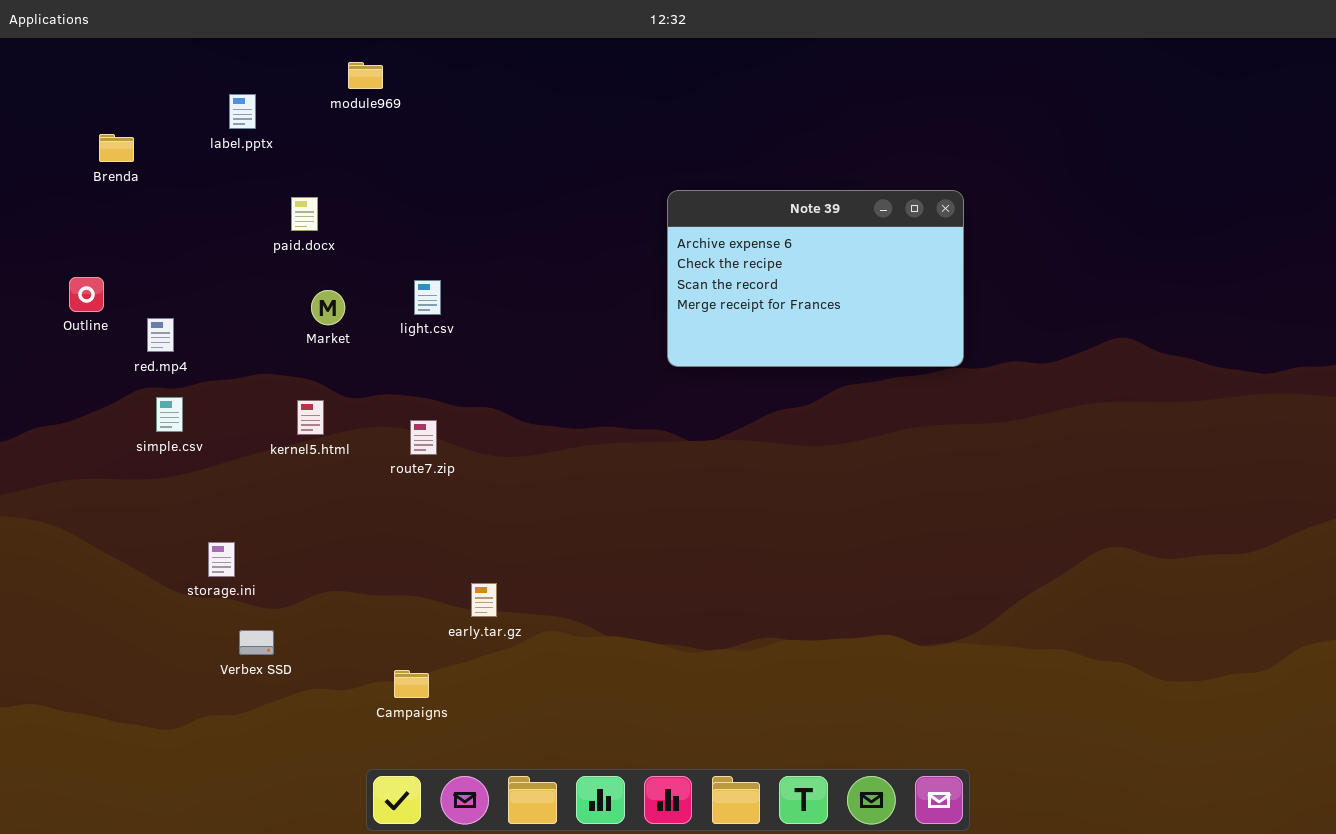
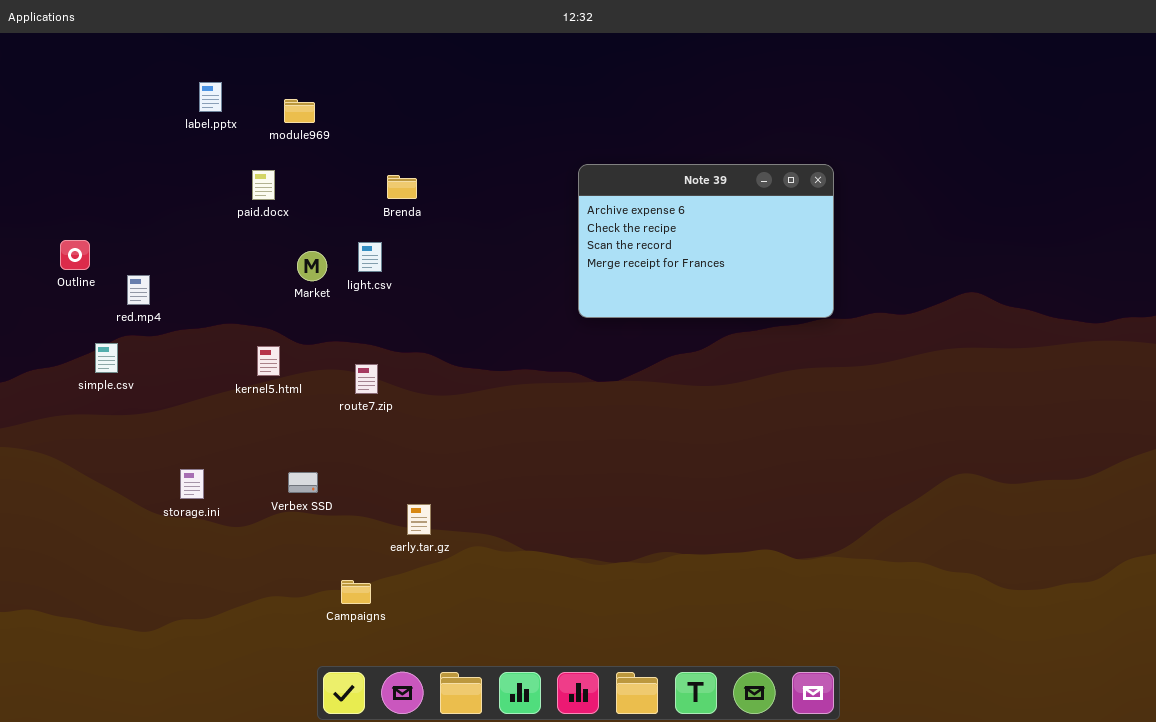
module969: [348,62,383,89] -> [284,99,315,123], moved
Brenda: [99,134,134,162] -> [387,175,417,199], moved
Market: [311,290,345,325] -> [297,251,327,281], moved
simple.csv: [156,397,183,432] -> [95,343,118,373], moved
Verbex SSD: [239,630,274,655] -> [288,472,318,493], moved

